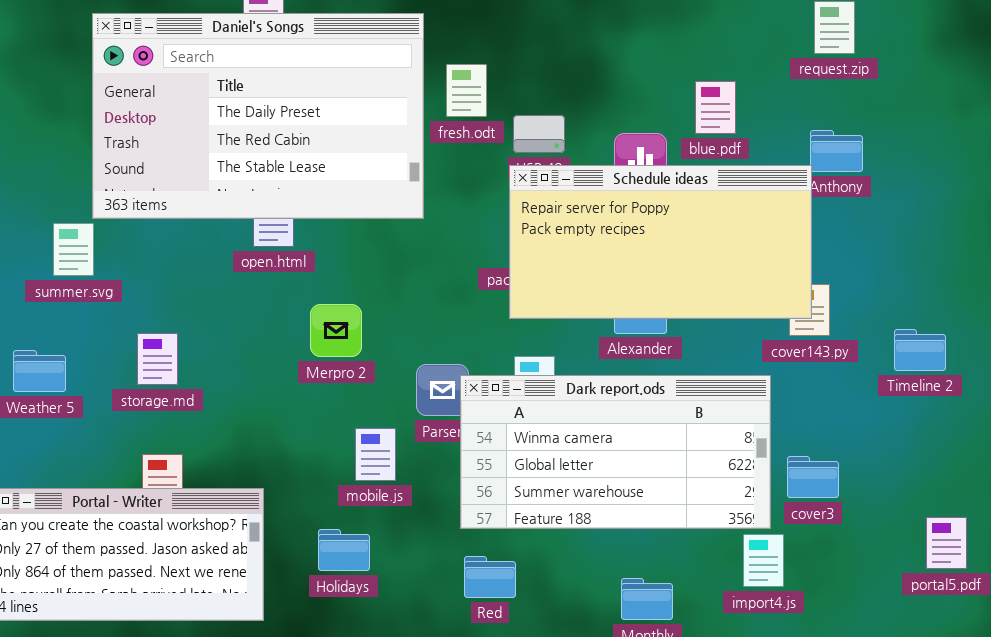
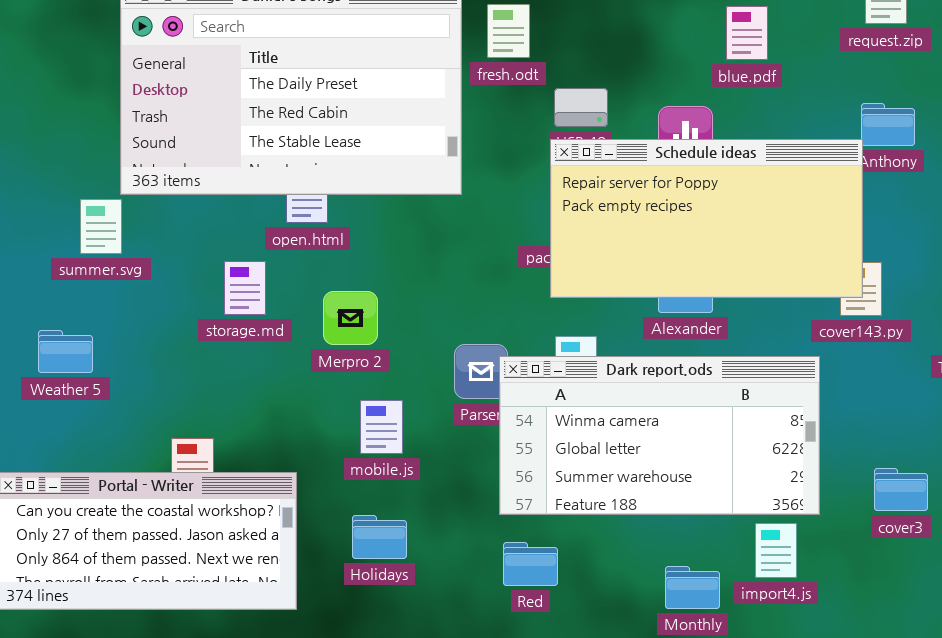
fresh.odt: [446,64,487,117] -> [487,4,530,58], moved
blue.pdf: [695,81,736,134] -> [726,6,768,60], moved
Merpro 2: [310,304,362,357] -> [323,291,378,345], moved
storage.md: [137,333,178,385] -> [224,261,266,315], moved
mobile.js: [355,428,396,481] -> [360,400,403,454], moved
cover3: [787,456,839,498] -> [874,468,928,511], moved
import4.js: [743,534,784,587] -> [755,523,797,578], moved

